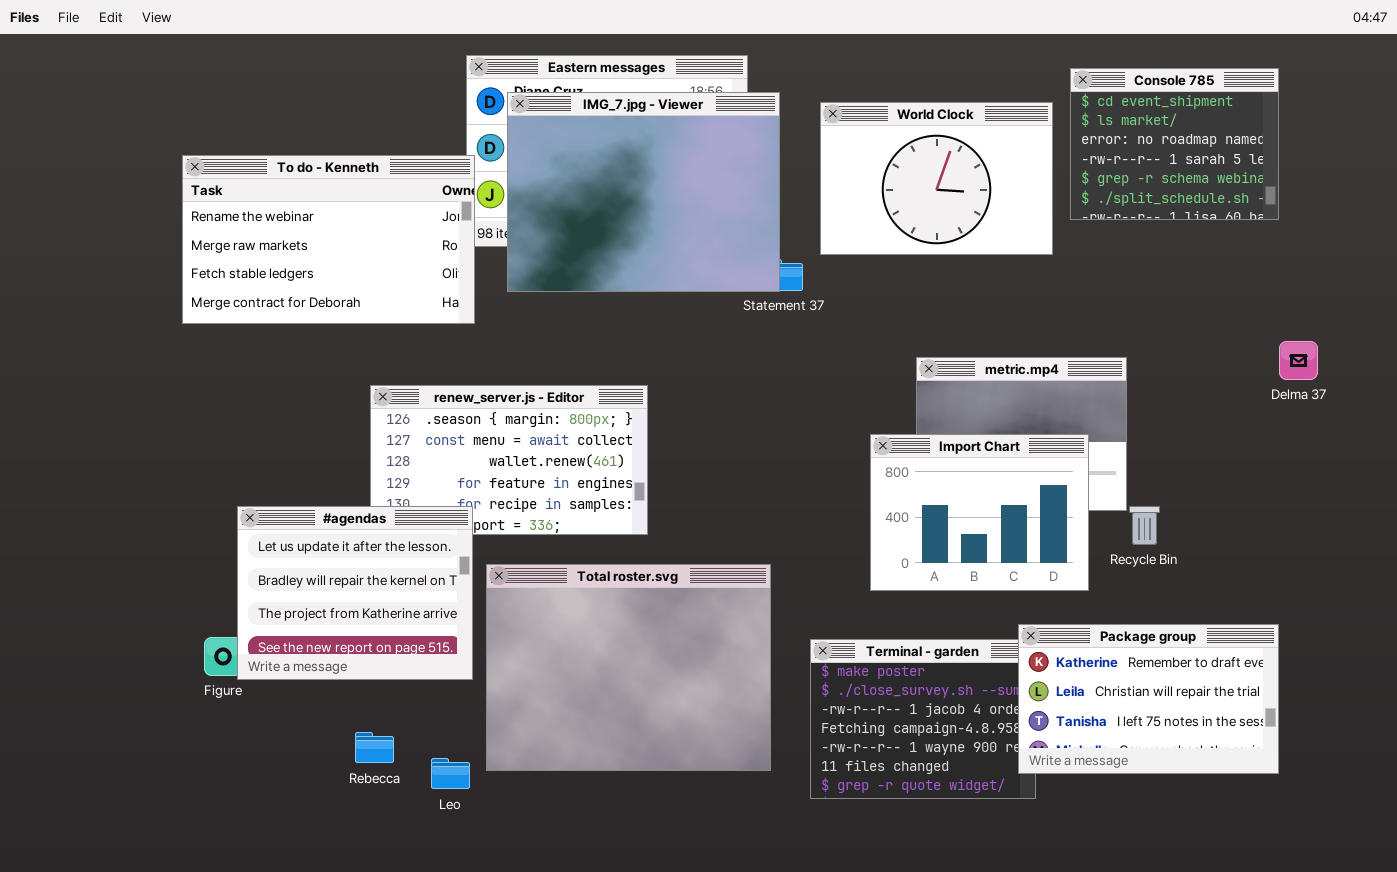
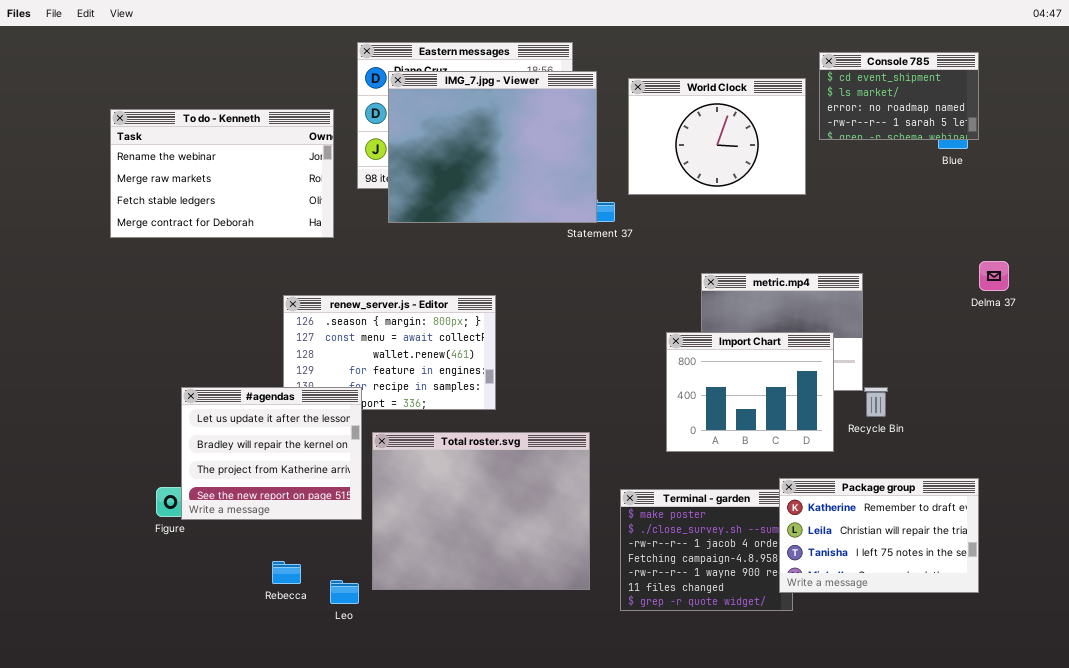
Console 785: [1070,68,1279,220] -> [819,52,979,140], resized
To do - Kenneth: [182,155,475,324] -> [110,109,334,238], moved

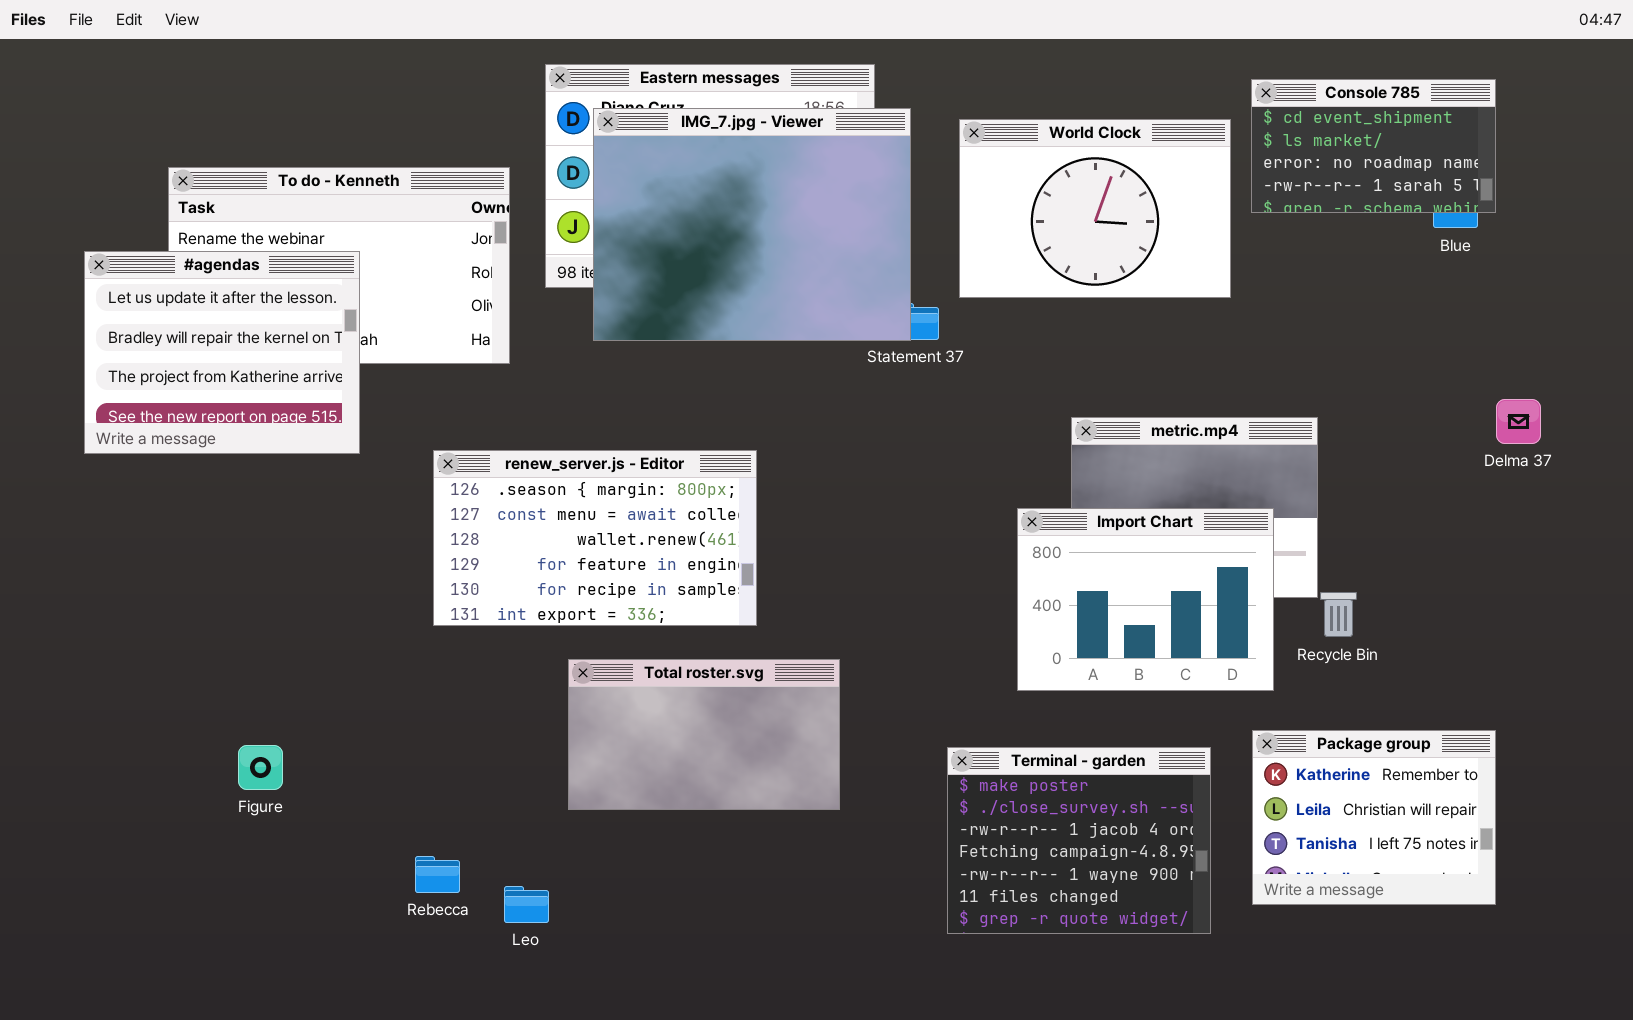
#agendas: [181,387,362,520] -> [84,251,360,454], moved
Total roster.svg: [372,432,590,590] -> [568,659,840,810], resized
Package group: [779,478,979,593] -> [1252,730,1496,905], resized

